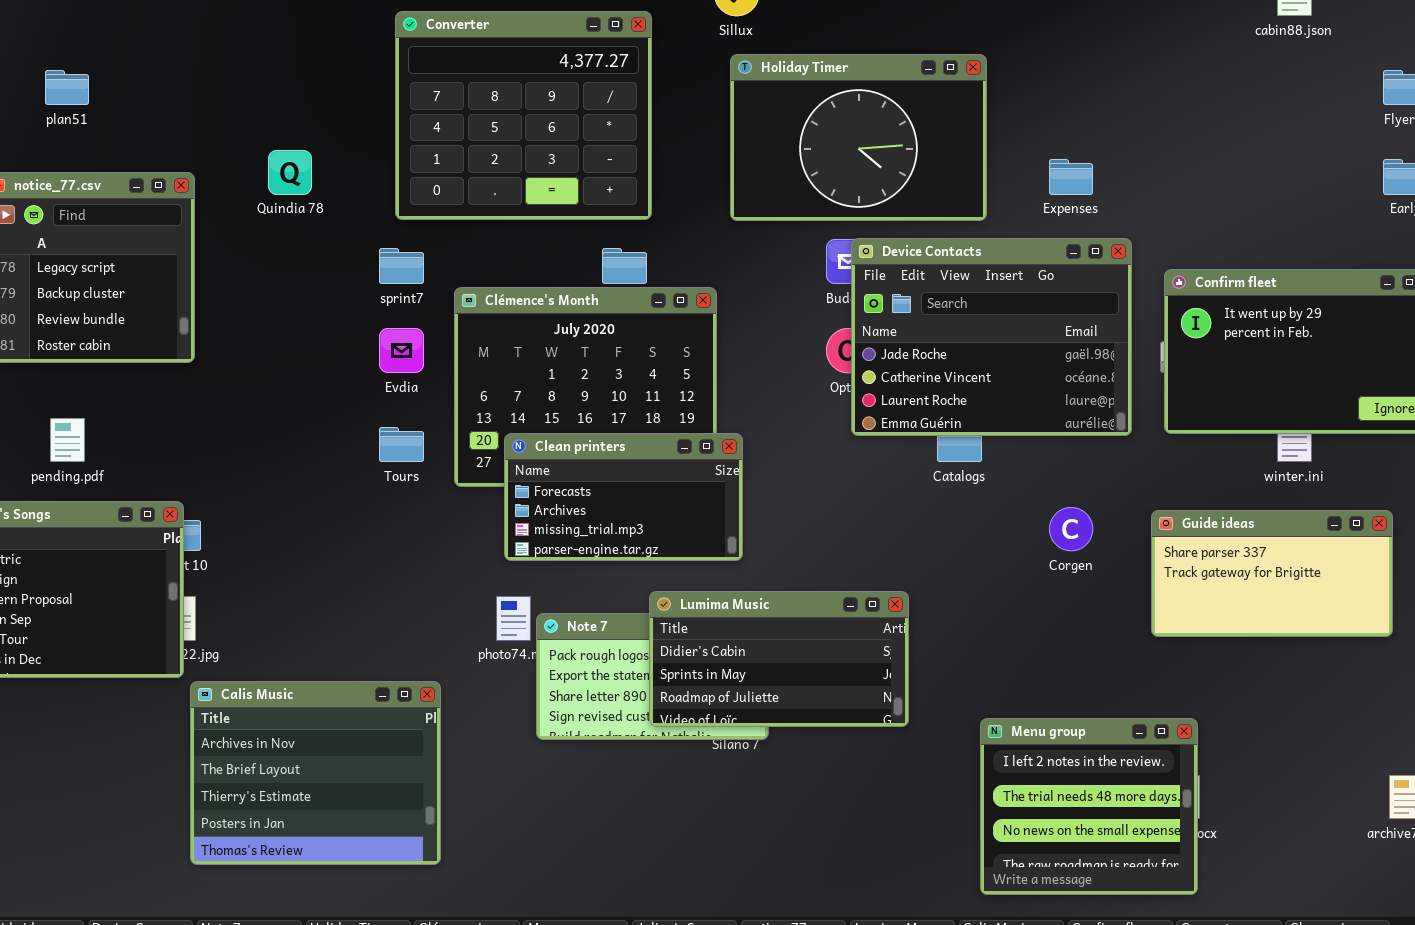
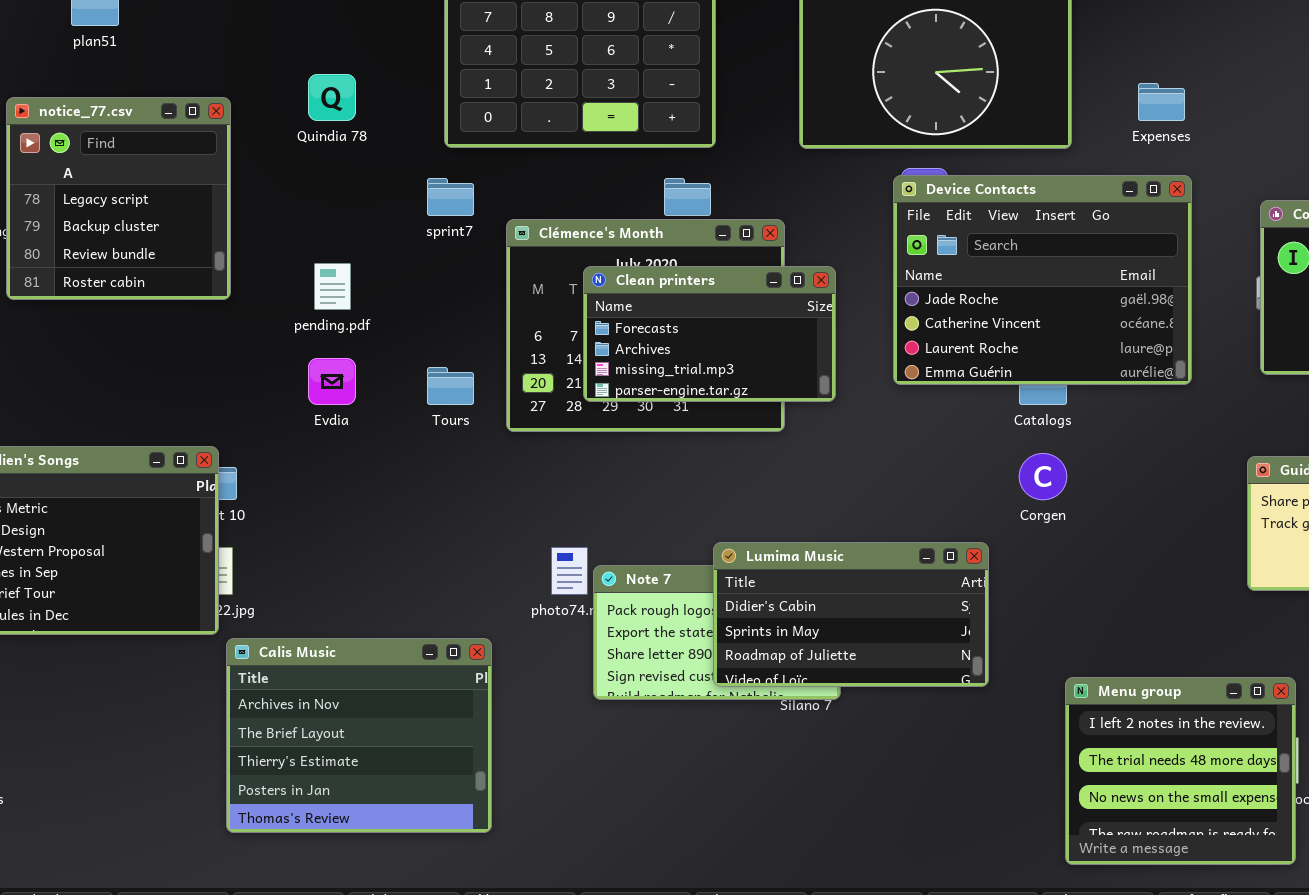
Device Contacts: [851,238,1132,436] -> [893,175,1192,385], moved
Evdia: [379,328,424,373] -> [308,358,356,405], moved
pending.pdf: [50,418,85,462] -> [314,263,351,310], moved
Clean printers: [504,433,743,561] -> [583,266,836,402], moved
Corgen: [1049,507,1093,551] -> [1019,453,1067,500], moved

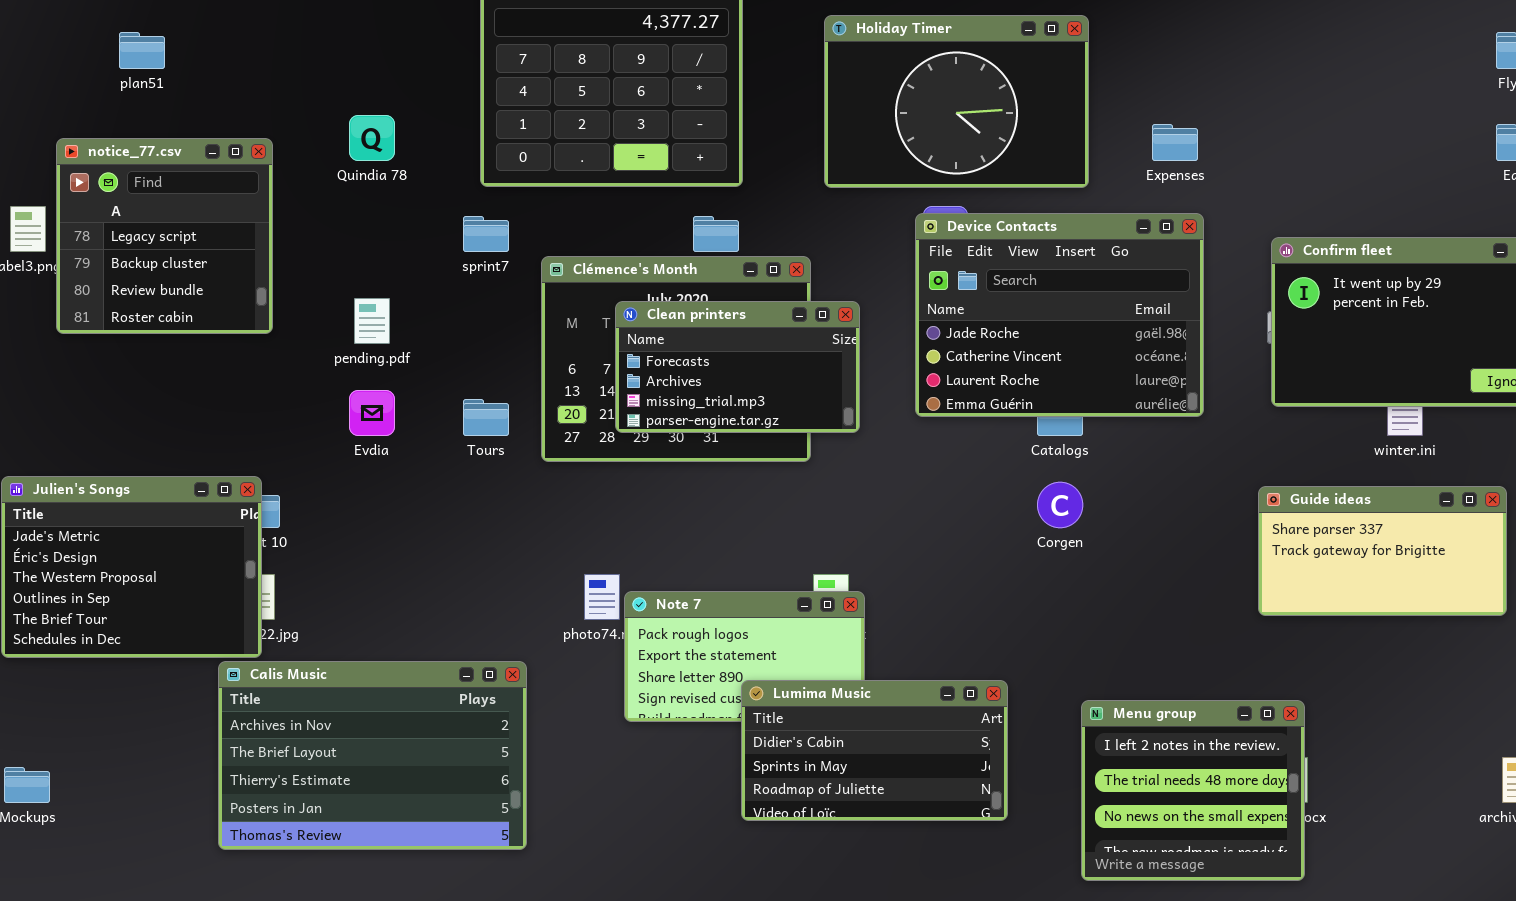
Lumima Music: [713,542,989,687] -> [741,680,1008,821], moved
Calis Music: [226,638,492,833] -> [218,661,527,850], resized

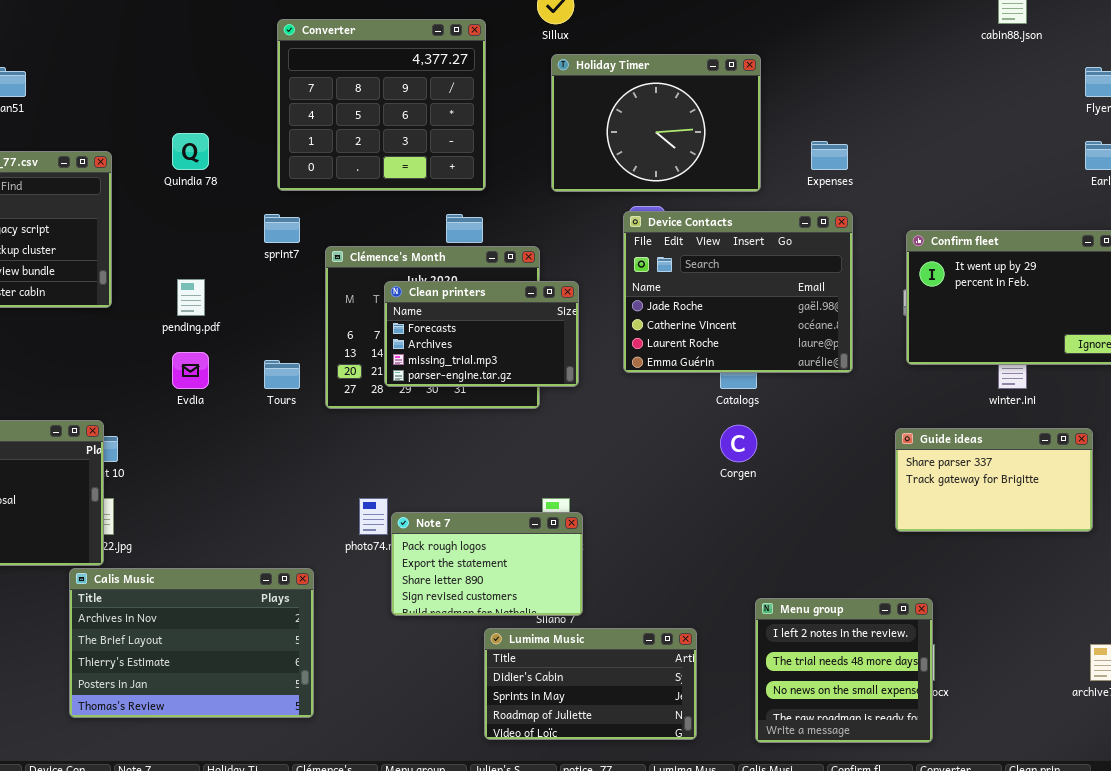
Lumima Music: [741,680,1008,821] -> [484,628,697,740], moved

